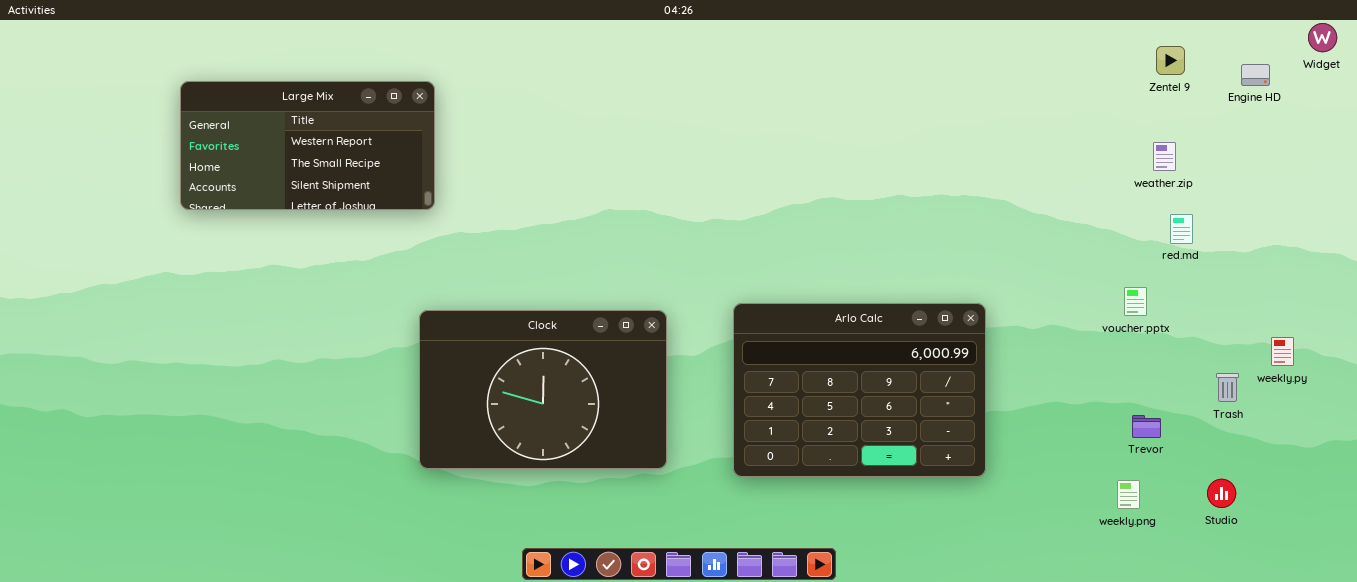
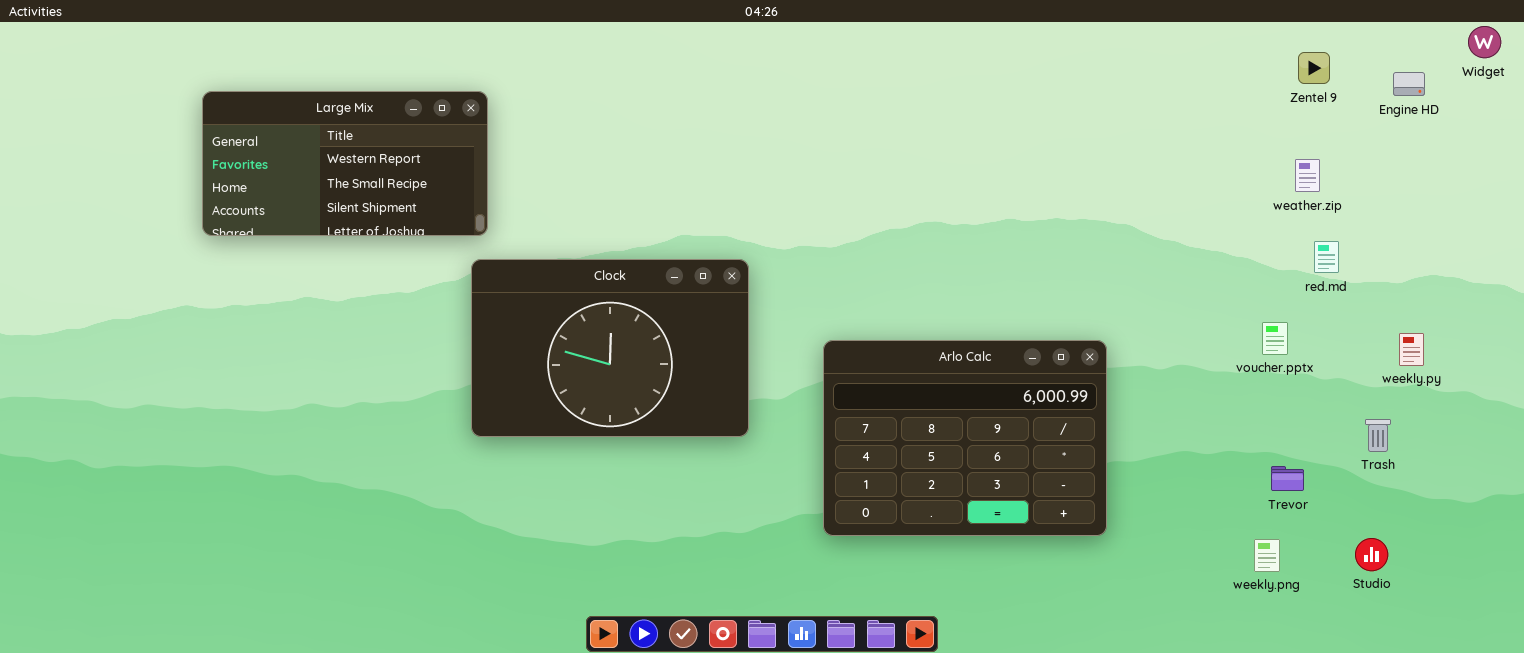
Clock: [419,310,667,469] -> [471,259,749,437], moved
weekly.py: [1271,337,1294,366] -> [1399,333,1424,366], moved

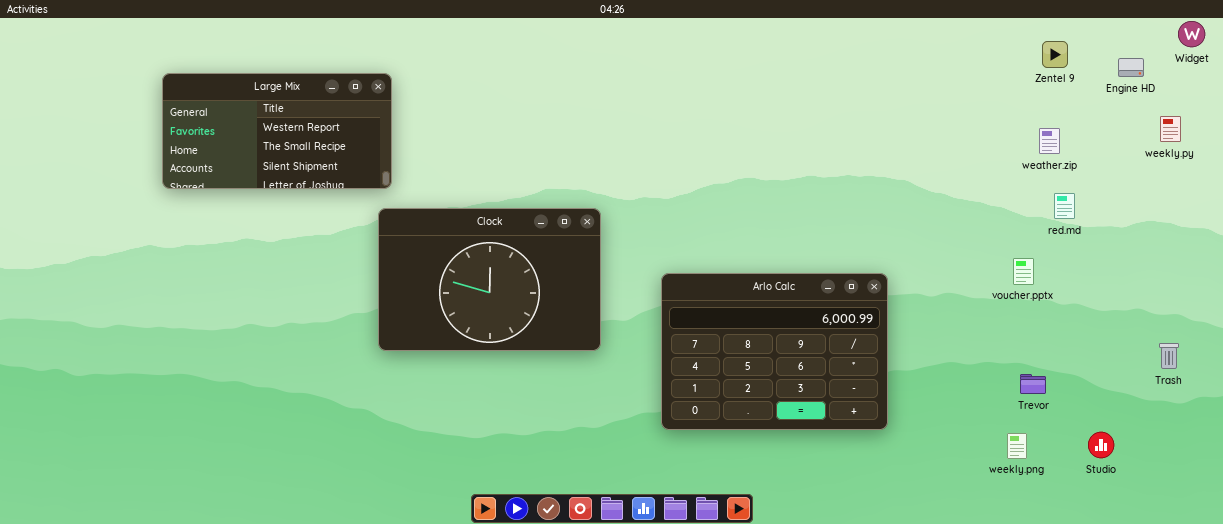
weekly.py: [1399,333,1424,366] -> [1160,116,1181,142], moved
Trash: [1365,419,1391,452] -> [1159,343,1179,369], moved

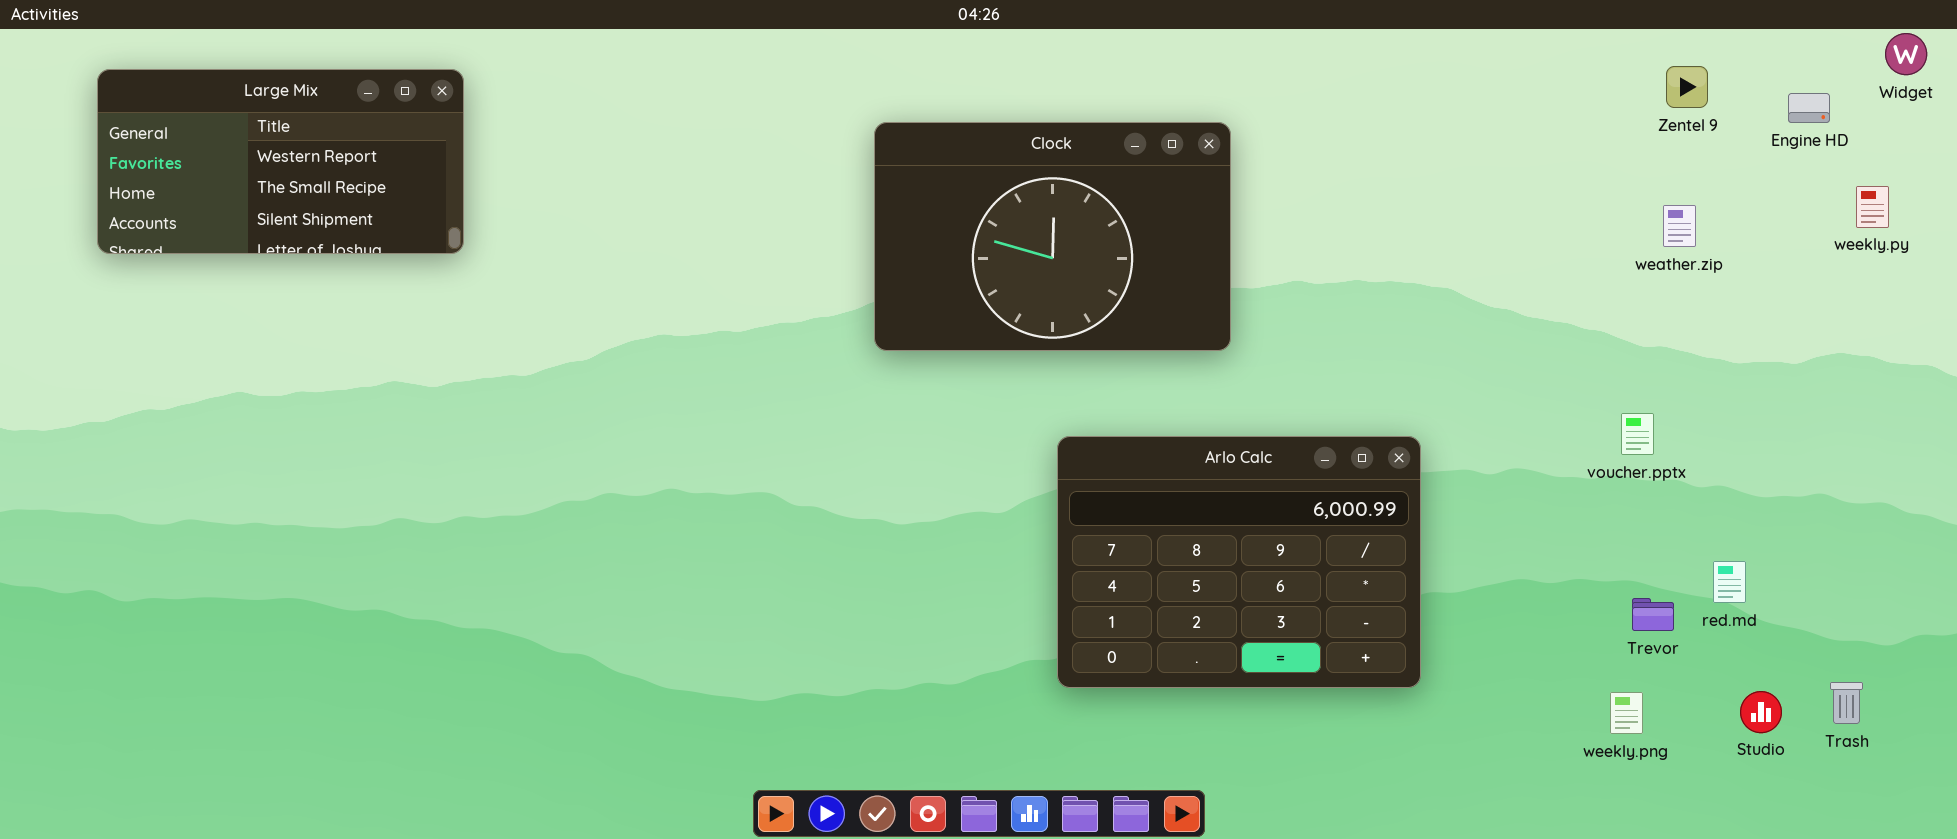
Large Mix: [162,73,392,189] -> [97,69,464,254], moved
red.md: [1054,193,1075,219] -> [1713,561,1746,603], moved
Clock: [378,208,601,351] -> [874,122,1231,351], moved
Trash: [1159,343,1179,369] -> [1830,682,1863,724], moved

